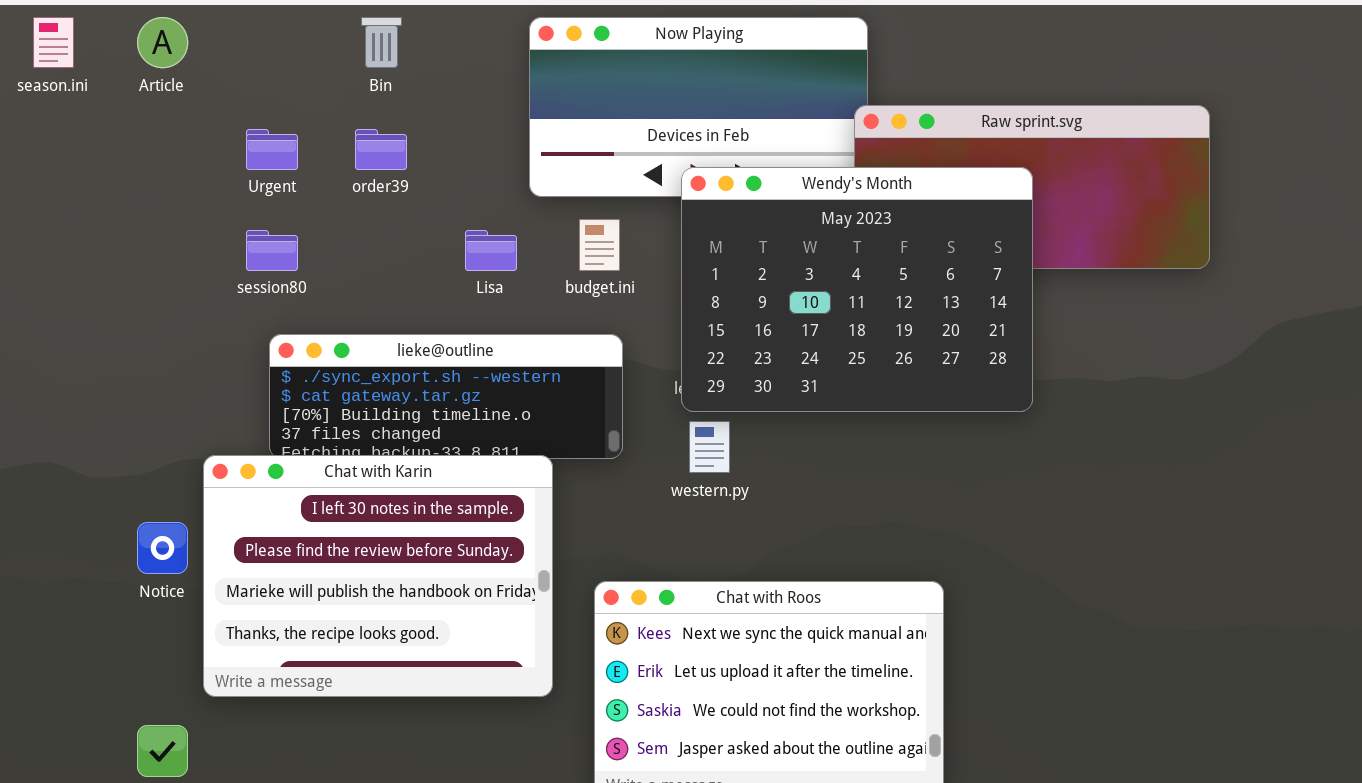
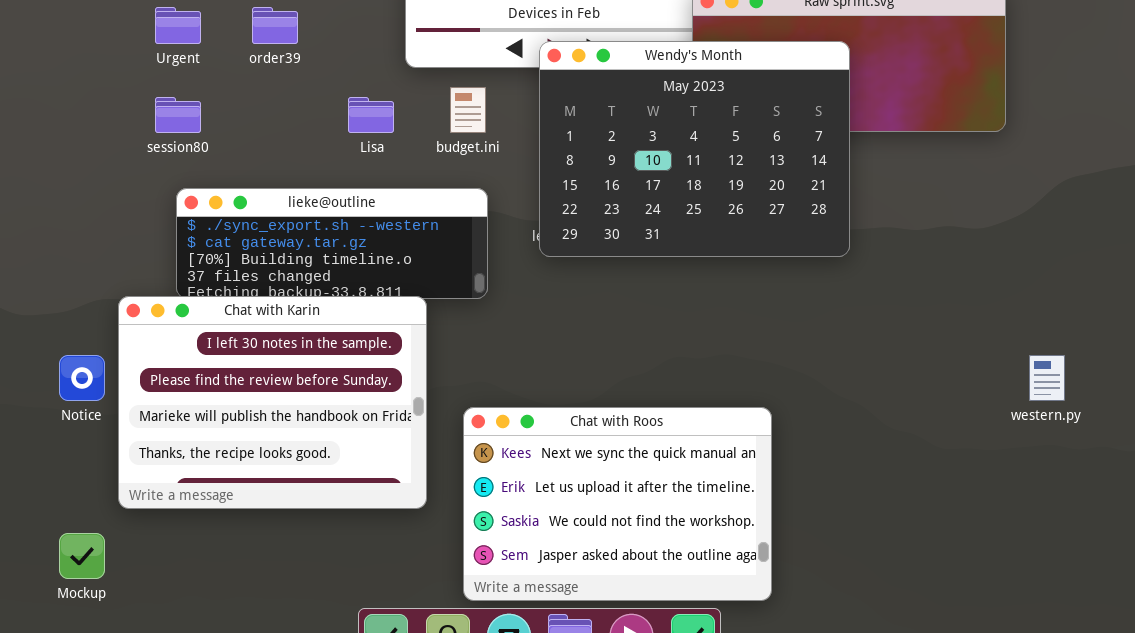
western.py: [689,421,730,473] -> [1029,355,1065,401], moved

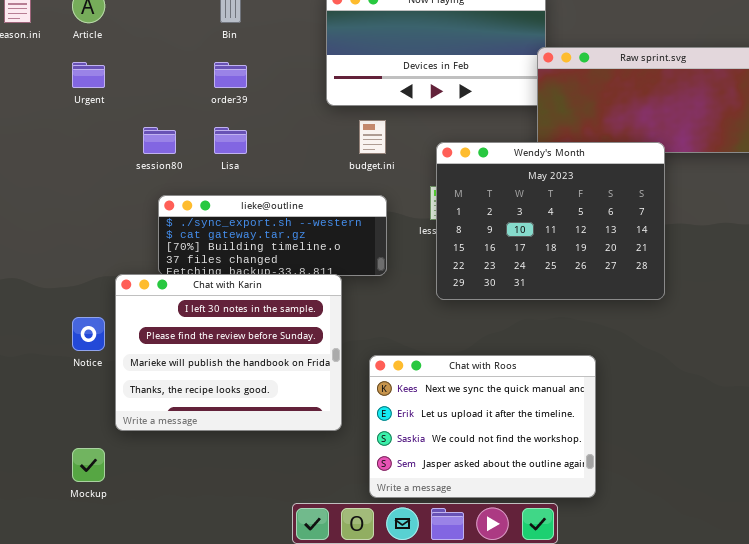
Urgent: [155,7,201,44] -> [72,62,105,88], moved
Wendy's Month: [539,41,850,257] -> [436,142,665,300], moved
Lisa: [348,97,394,133] -> [214,127,247,154], moved

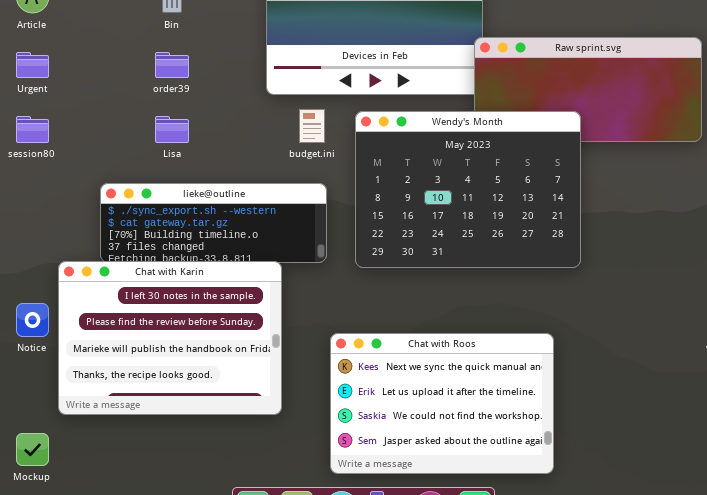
session80: [143,127,176,154] -> [16,116,49,143], moved
Wendy's Month: [436,142,665,300] -> [355,111,581,268], moved
Chat with Roos: [369,355,596,498] -> [330,333,554,474], moved

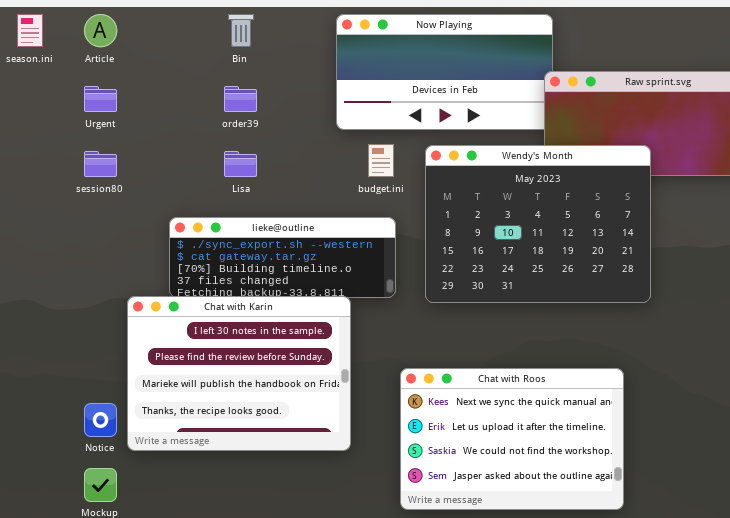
Notice: [16,303,49,337] -> [84,403,117,437], moved

